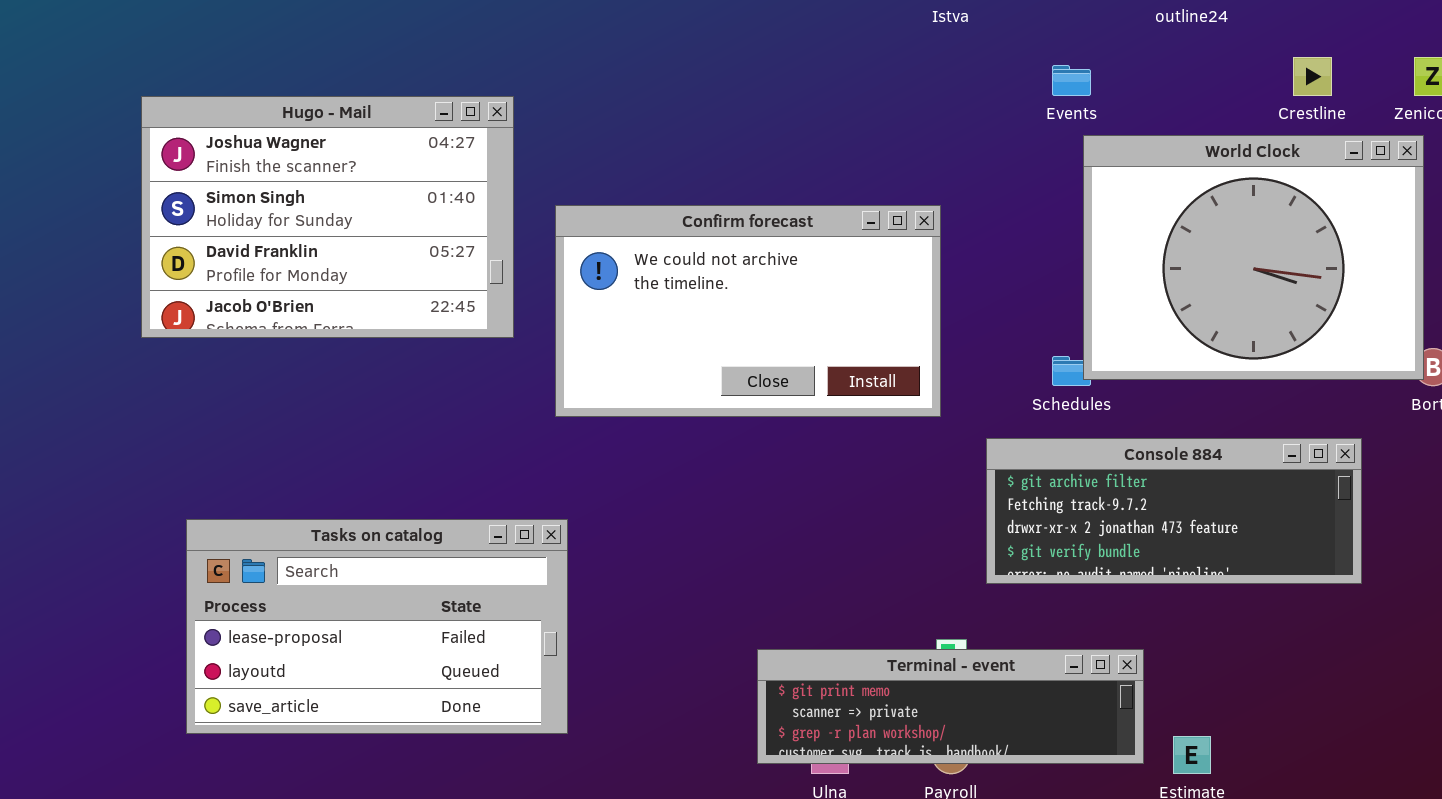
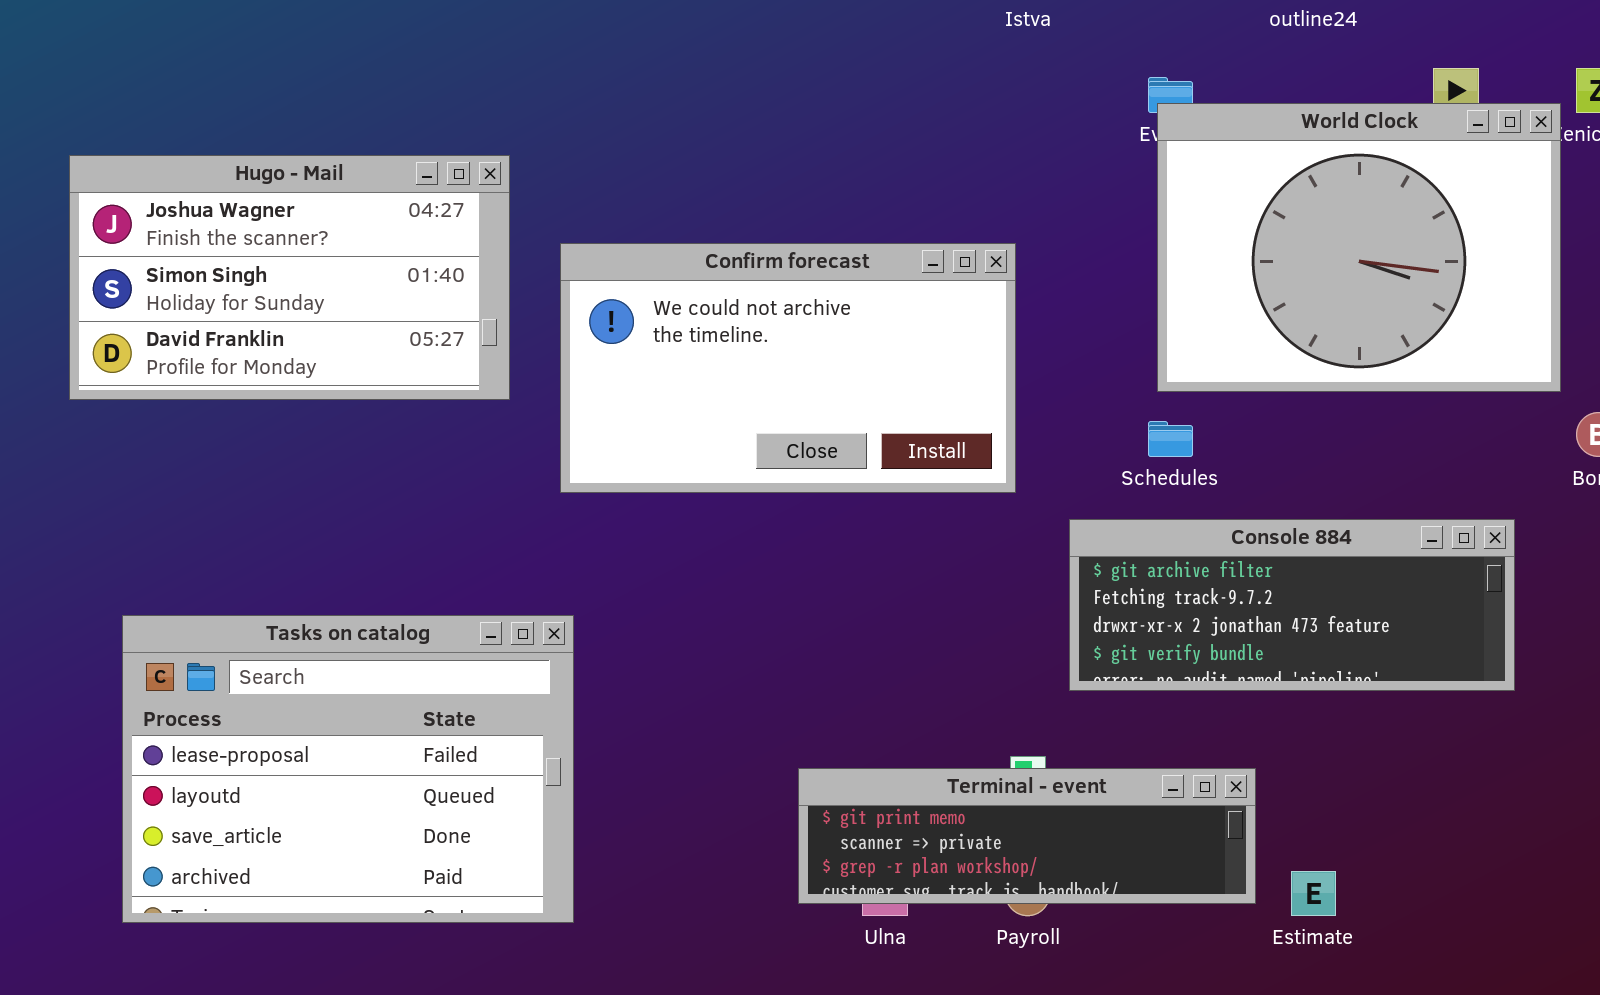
Hugo - Mail: [141,96,514,338] -> [69,155,510,400], resized
World Clock: [1083,135,1424,380] -> [1157,103,1561,392], moved
Tasks on catalog: [186,519,568,734] -> [122,615,574,923], resized

